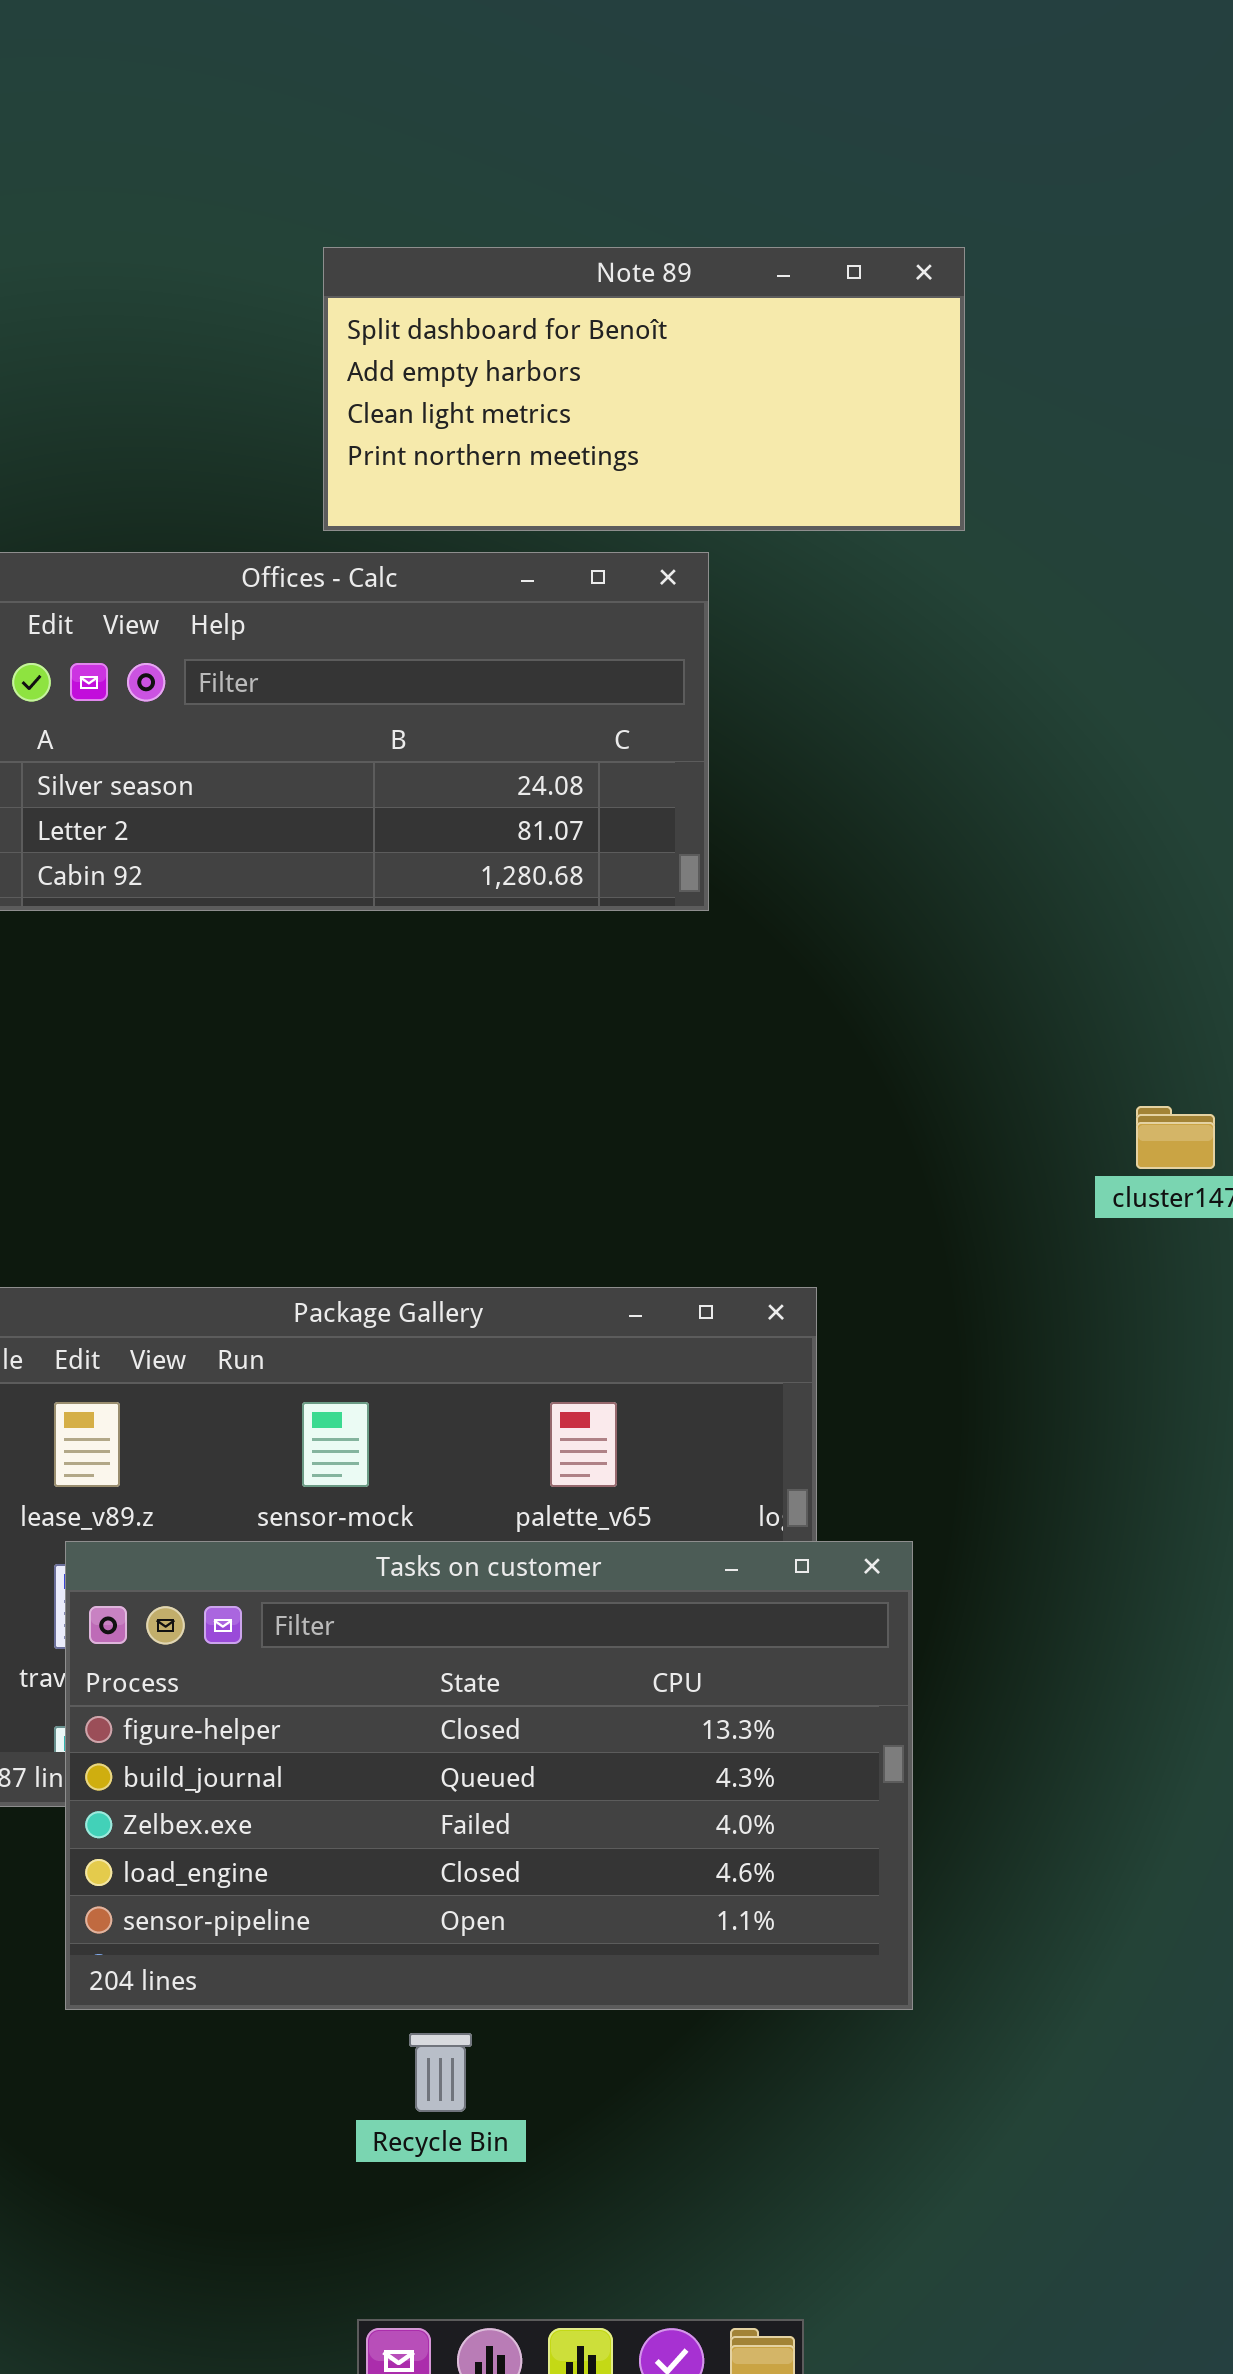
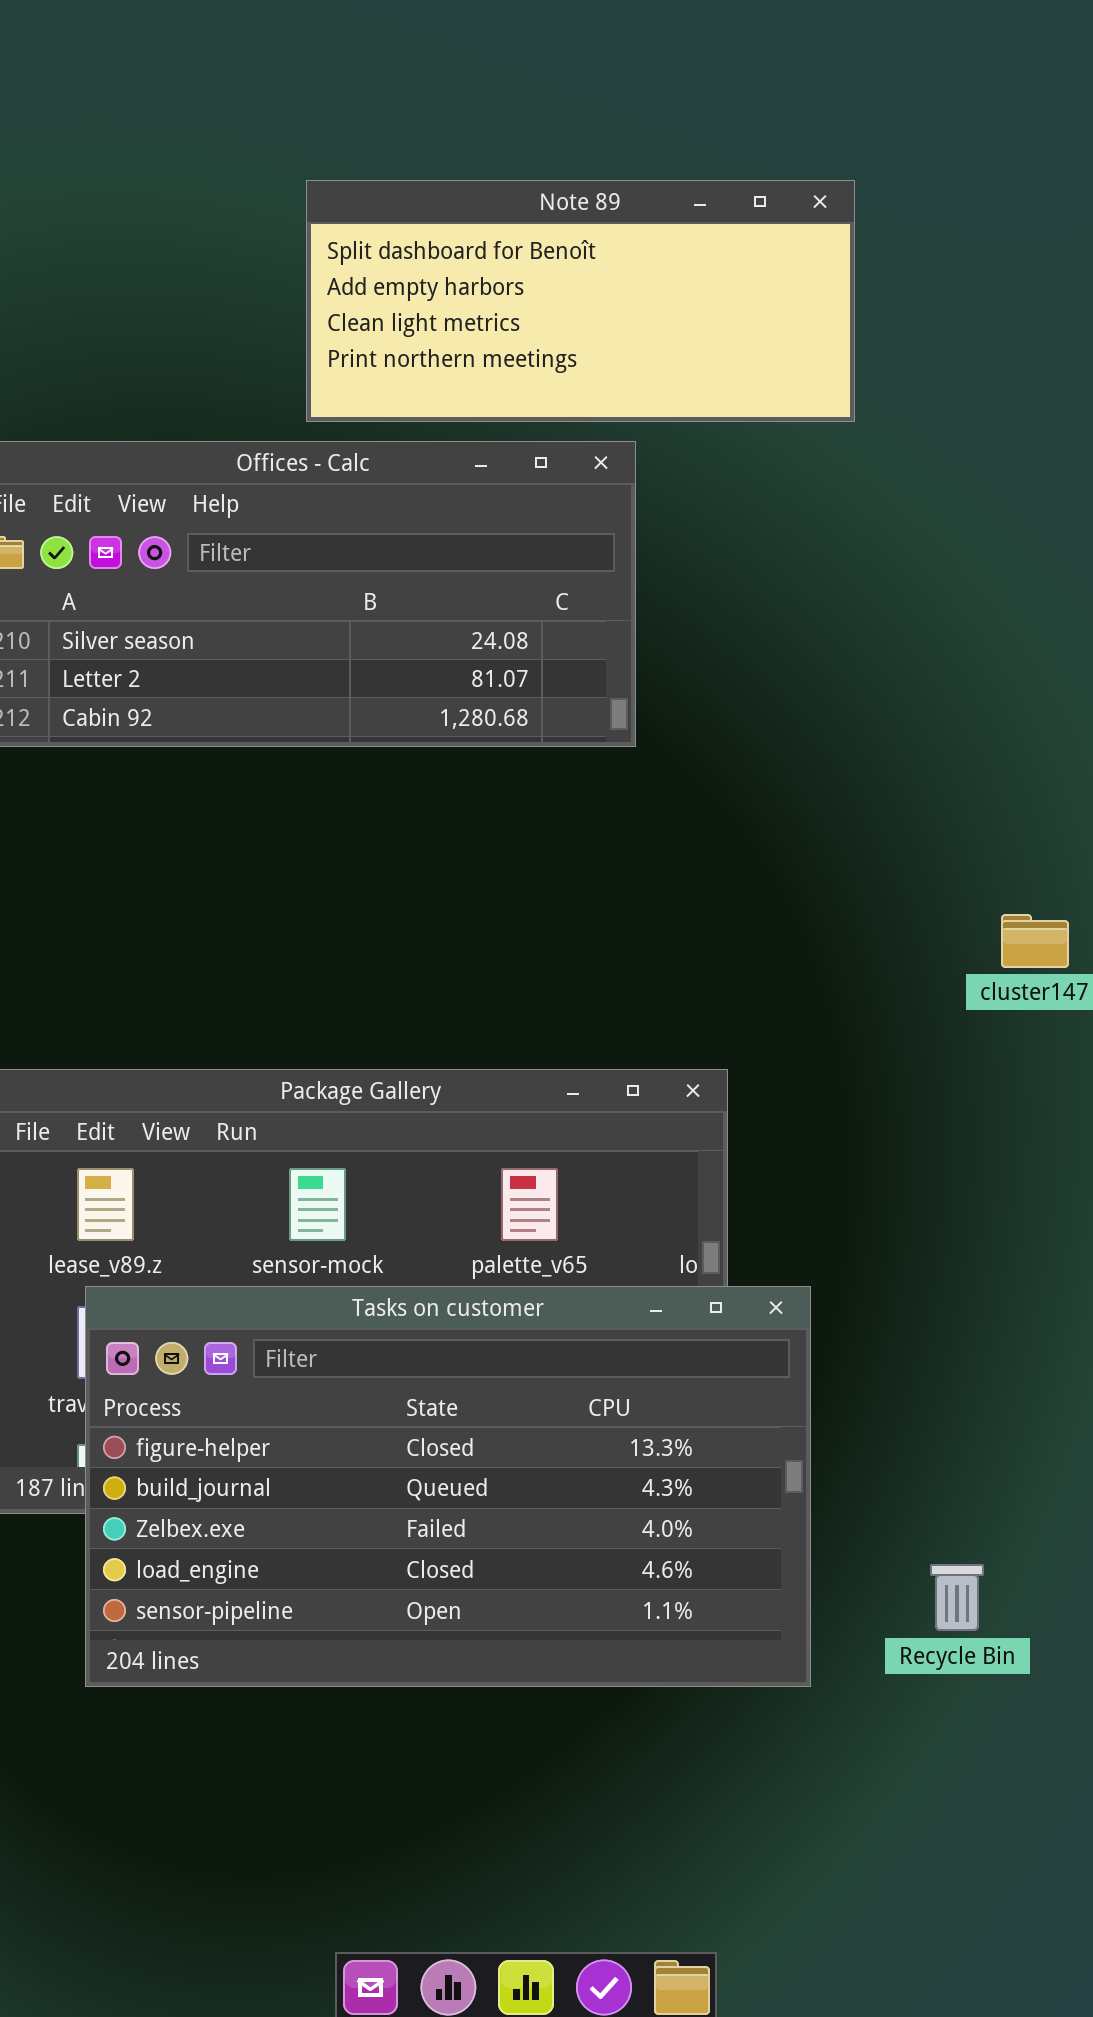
Recycle Bin: [409,2033,472,2112] -> [930,1564,984,1631], moved

